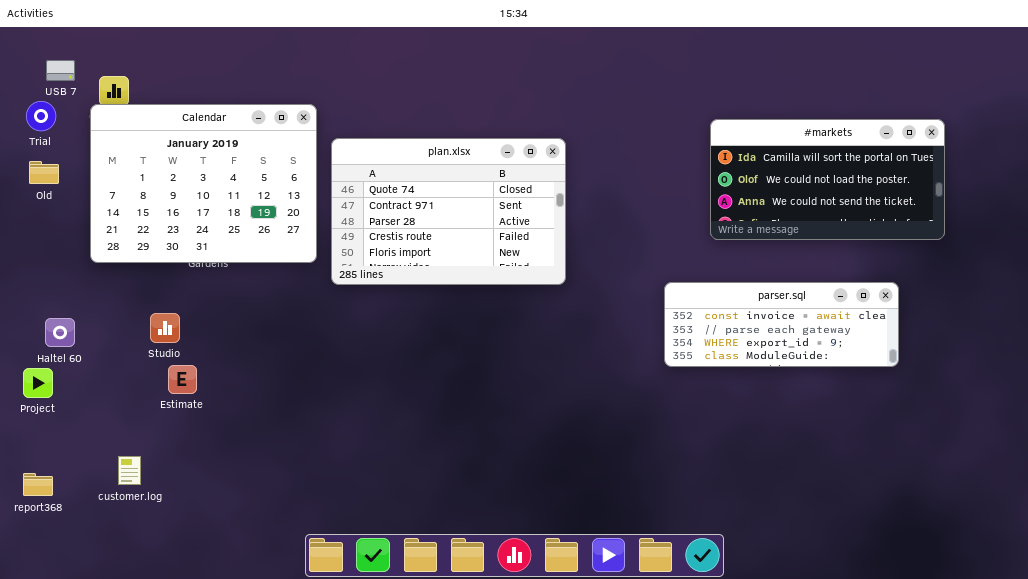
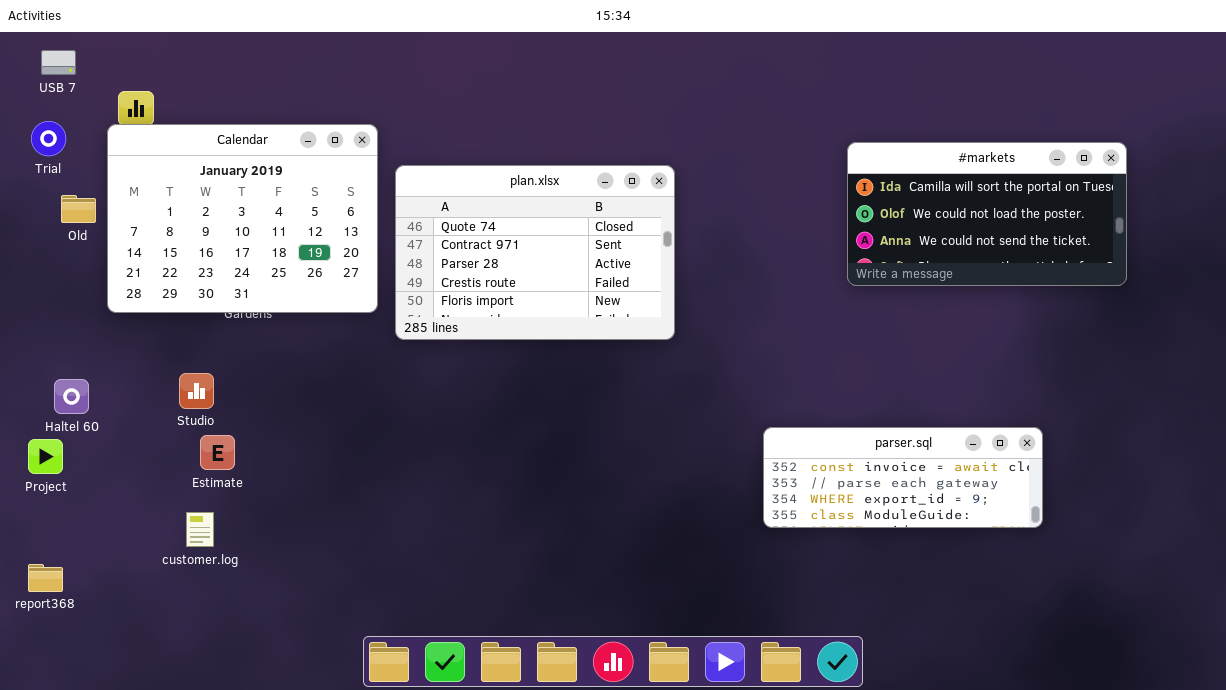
USB 7: [46,60,75,81] -> [41,50,76,75], moved
Old: [29,161,59,184] -> [61,195,96,223], moved
parser.sql: [664,282,899,367] -> [763,427,1043,528], moved
customer.log: [118,456,141,485] -> [186,512,214,547], moved

